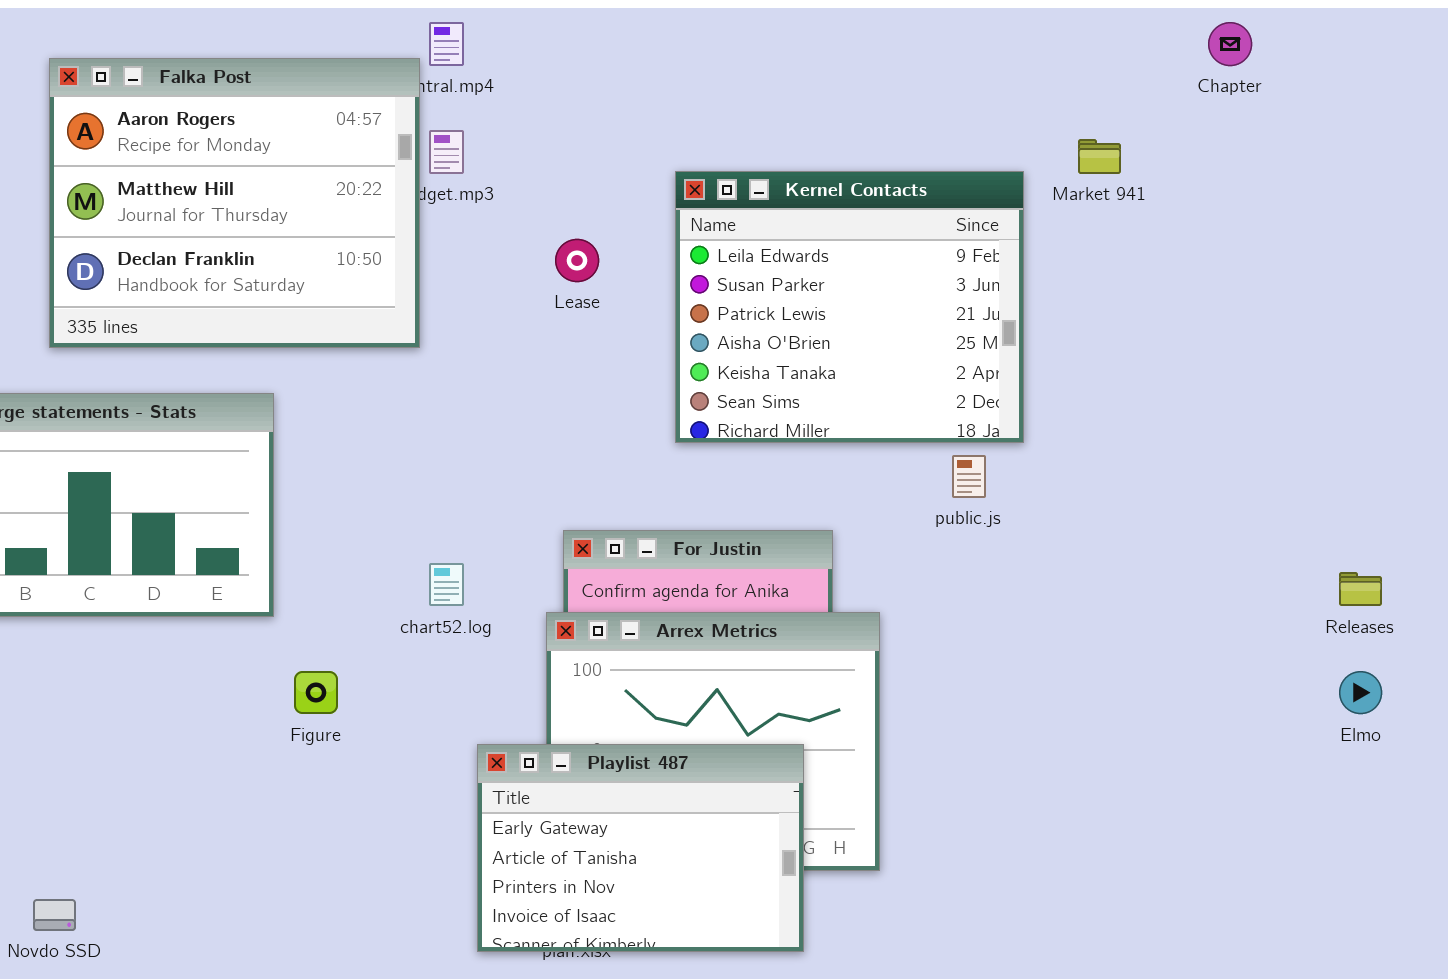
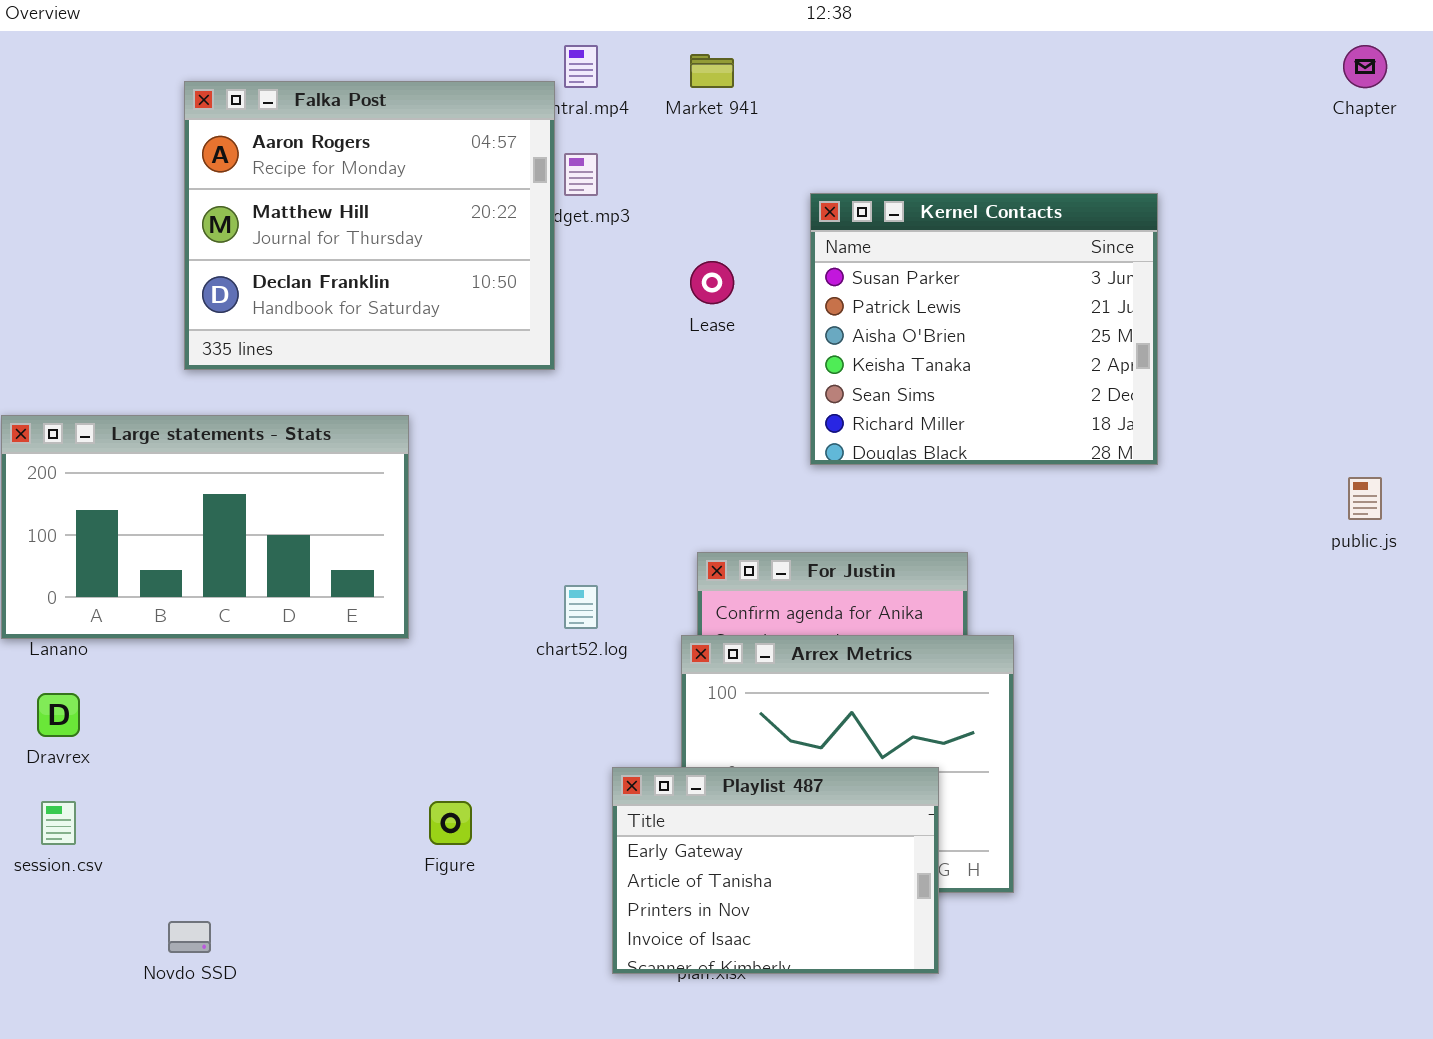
Market 941: [1078,139,1121,174] -> [690,54,734,88], moved
Kernel Contacts: [675,171,1024,443] -> [810,193,1158,465], scrolled down 1 row
public.js: [952,455,986,498] -> [1348,477,1382,520], moved
Figure: [294,671,338,714] -> [429,801,472,845], moved

